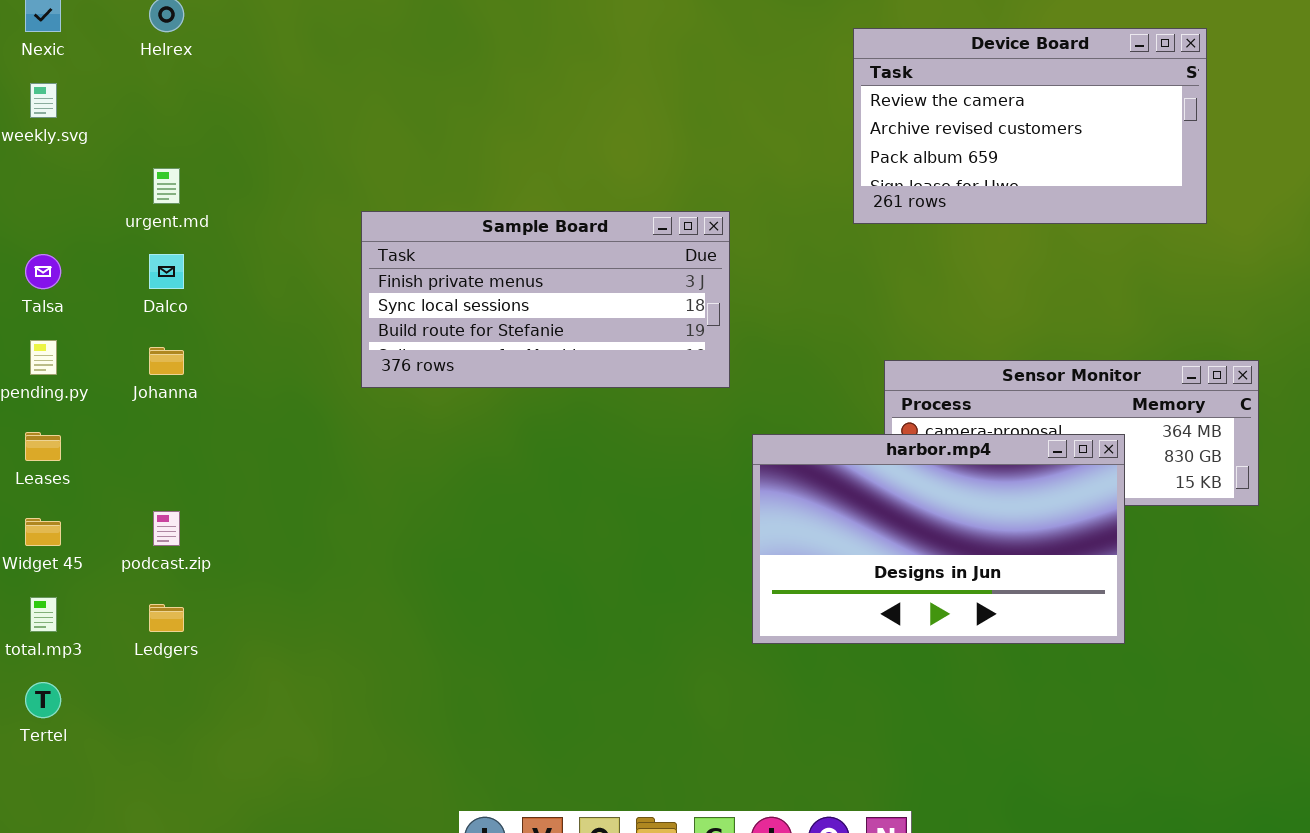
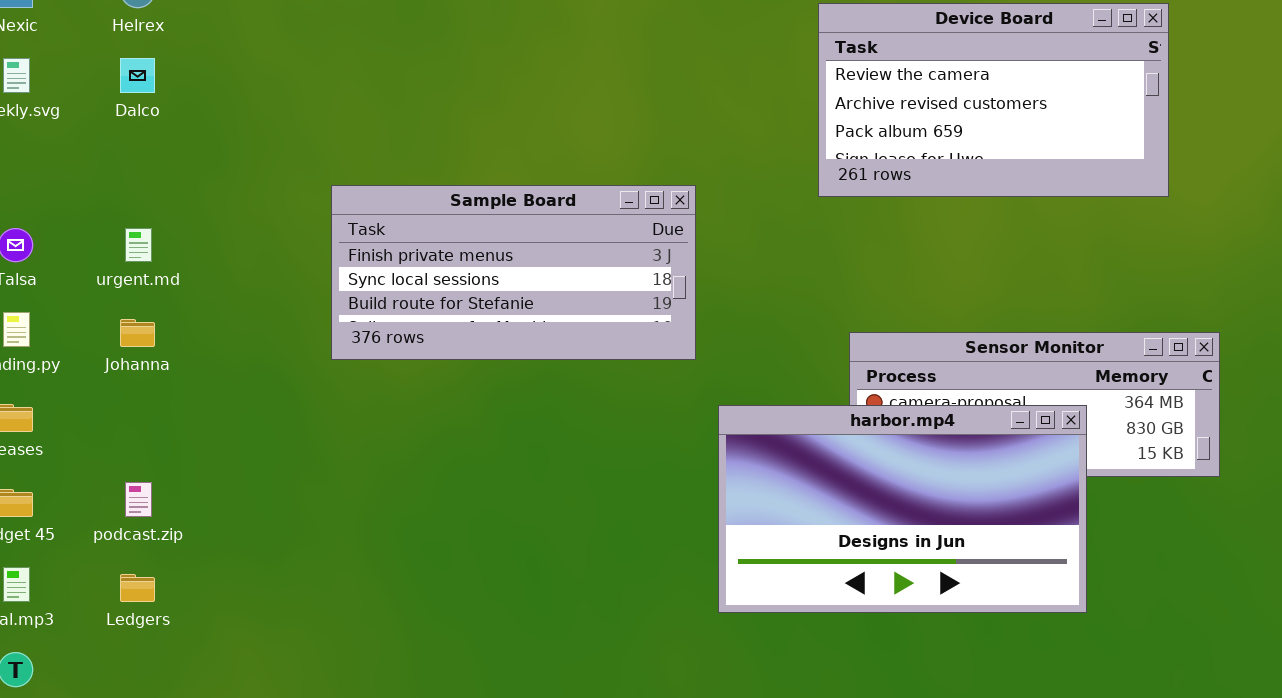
urgent.md: [153,168,180,204] -> [125,228,152,262], moved
Dalco: [149,254,184,289] -> [120,58,155,93], moved

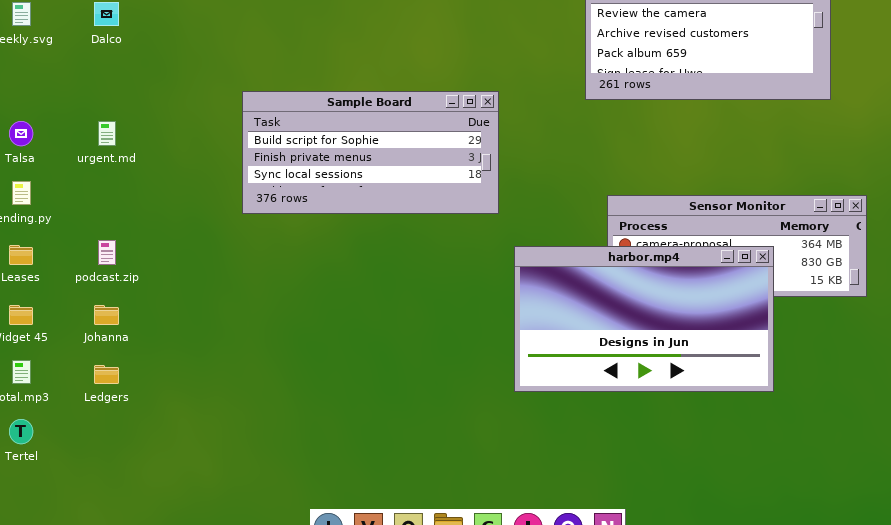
Sample Board: [331,185,696,360] -> [242,91,499,214], scrolled up 1 row
Johanna: [120,319,155,347] -> [94,305,119,325], moved
podcast.zip: [125,482,152,517] -> [98,240,116,265], moved

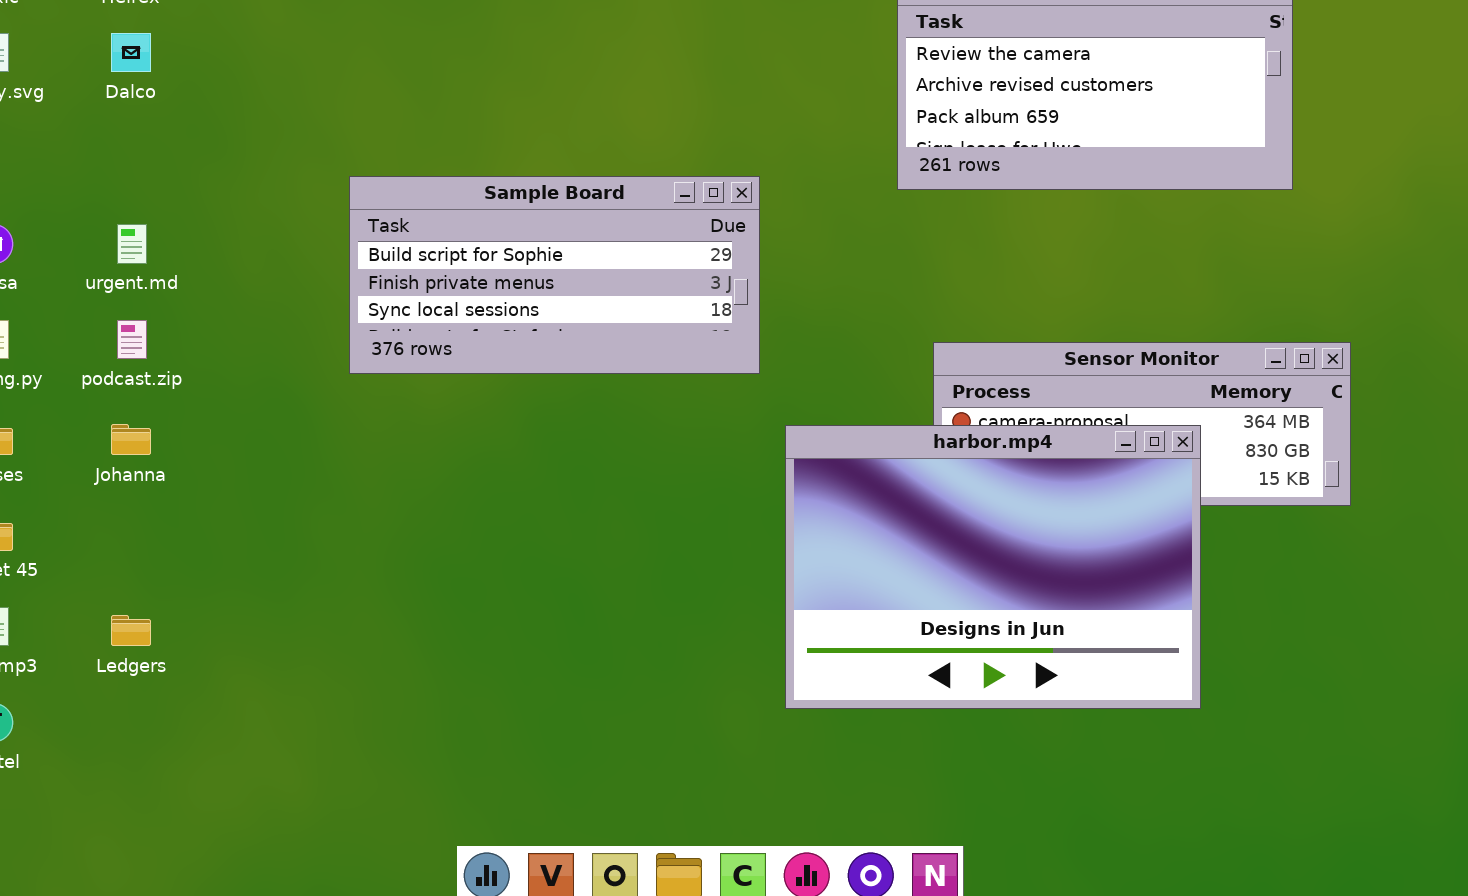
podcast.zip: [98,240,116,265] -> [117,320,147,359], moved
harbor.mp4: [514,246,774,392] -> [785,425,1201,709], resized
Johanna: [94,305,119,325] -> [111,424,151,455], moved

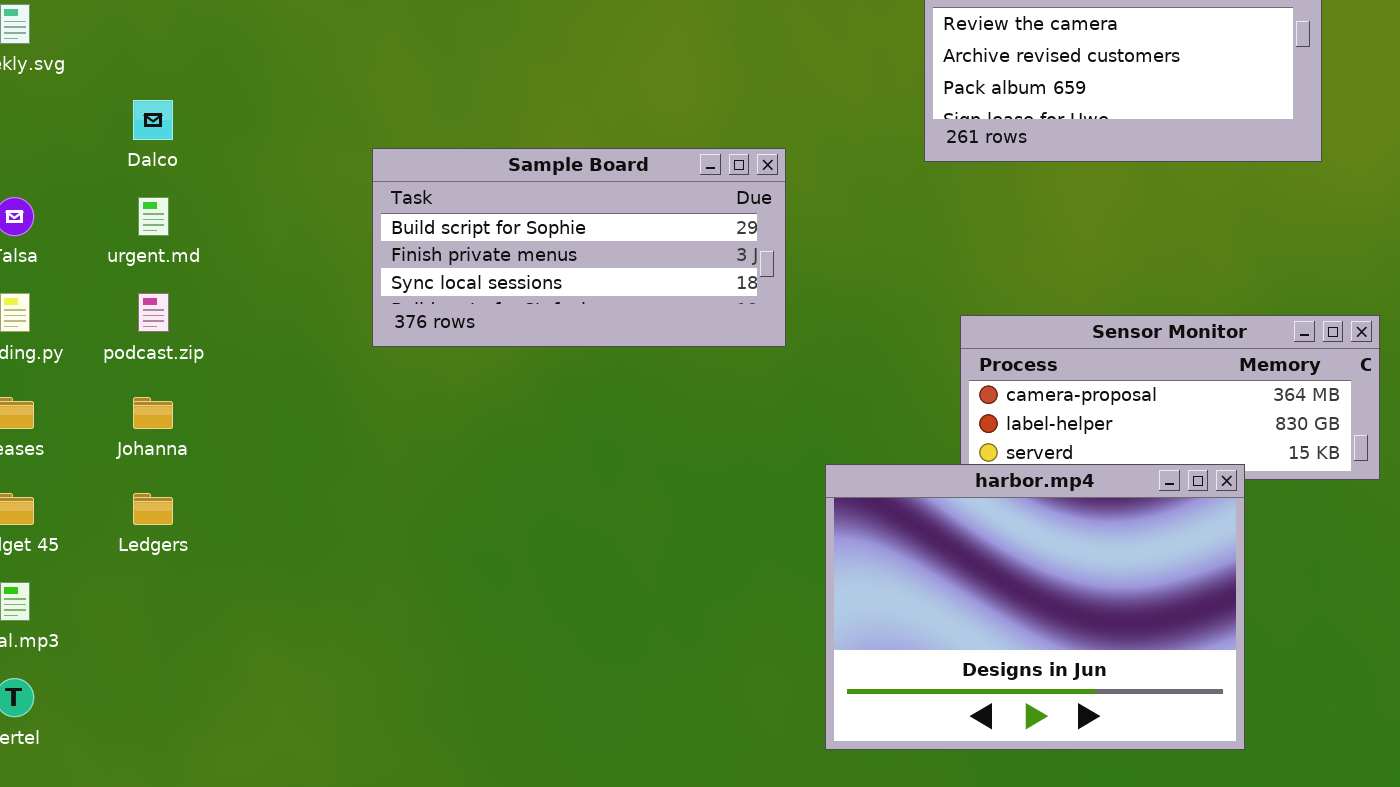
Dalco: [111,33,151,72] -> [133,100,173,140], moved
harbor.mp4: [785,425,1201,709] -> [825,464,1245,750], moved
Ledgers: [111,615,151,646] -> [133,493,173,525], moved

